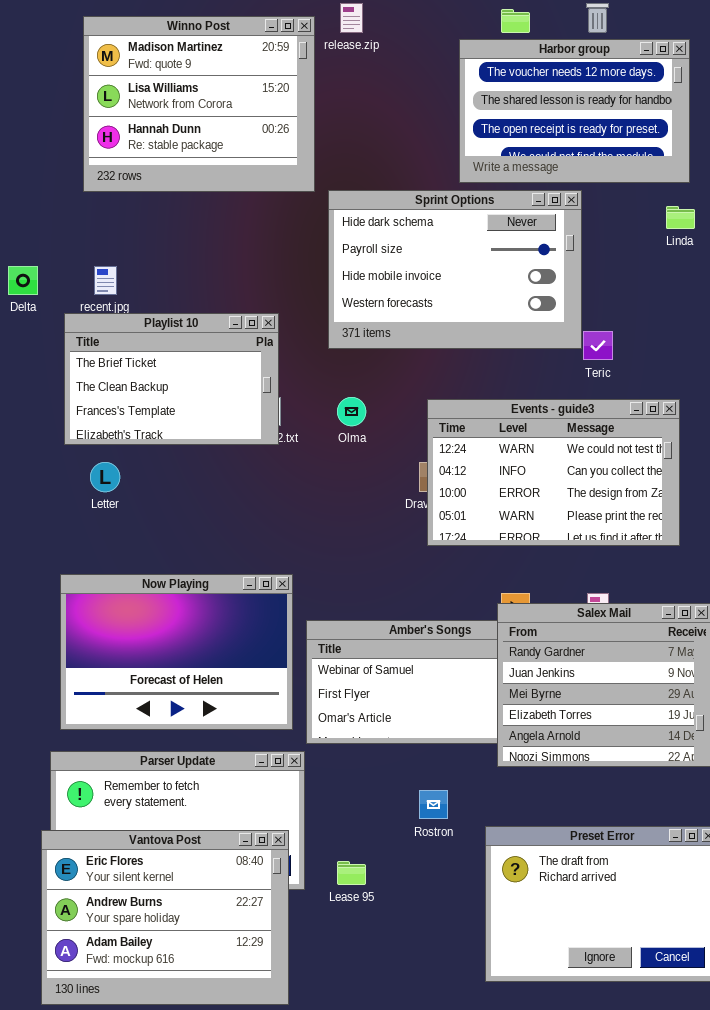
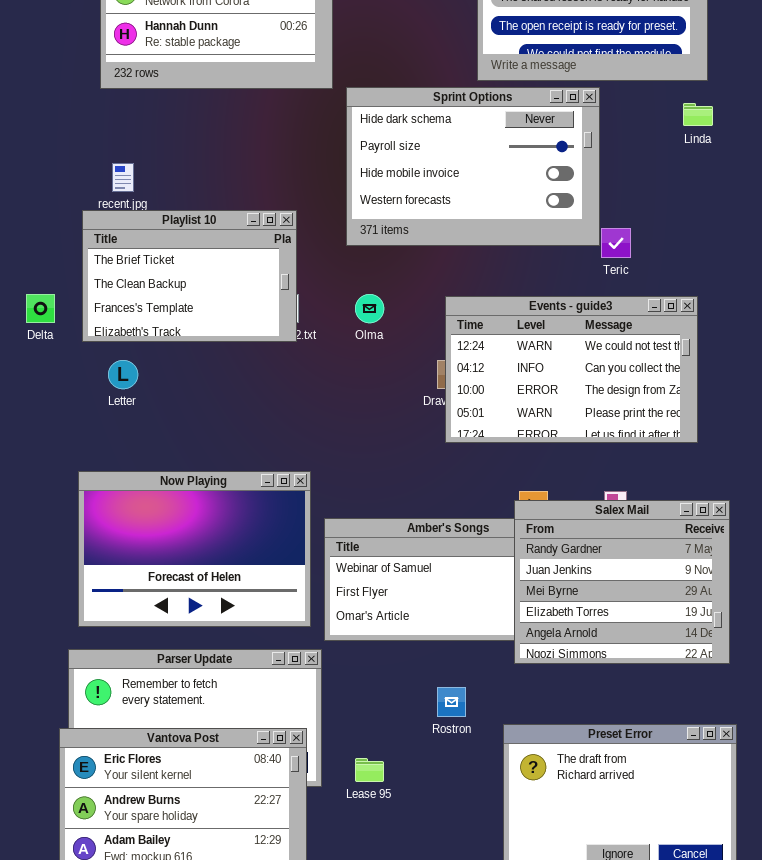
Delta: [8,266,38,295] -> [26,294,55,323], moved

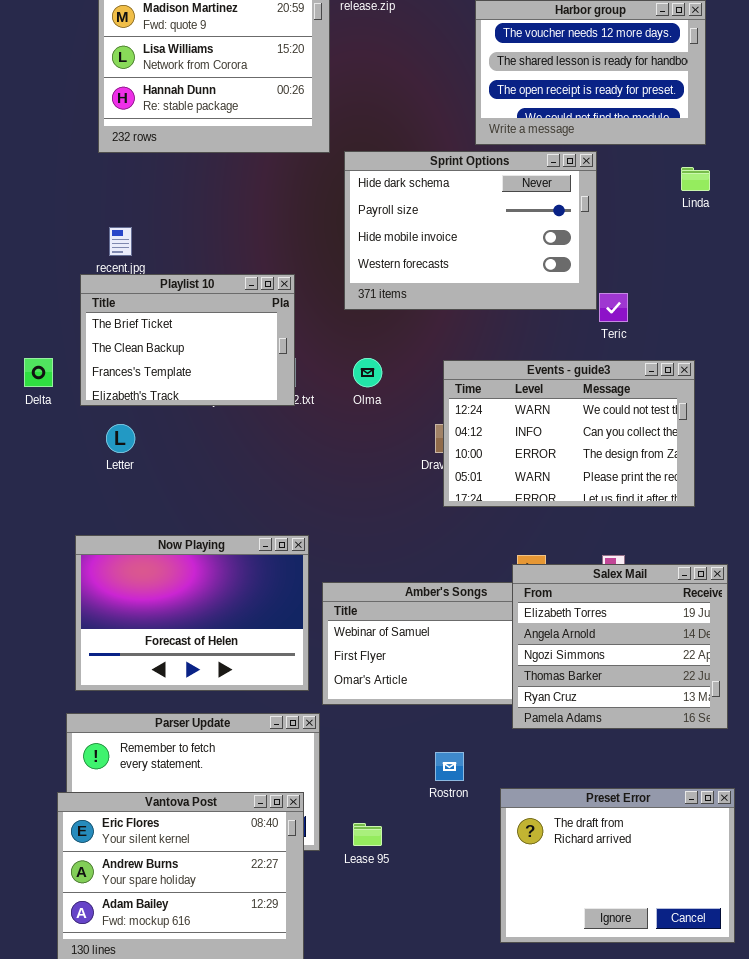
Salex Mail: [514,500,730,664] -> [512,564,728,729], scrolled down 3 rows

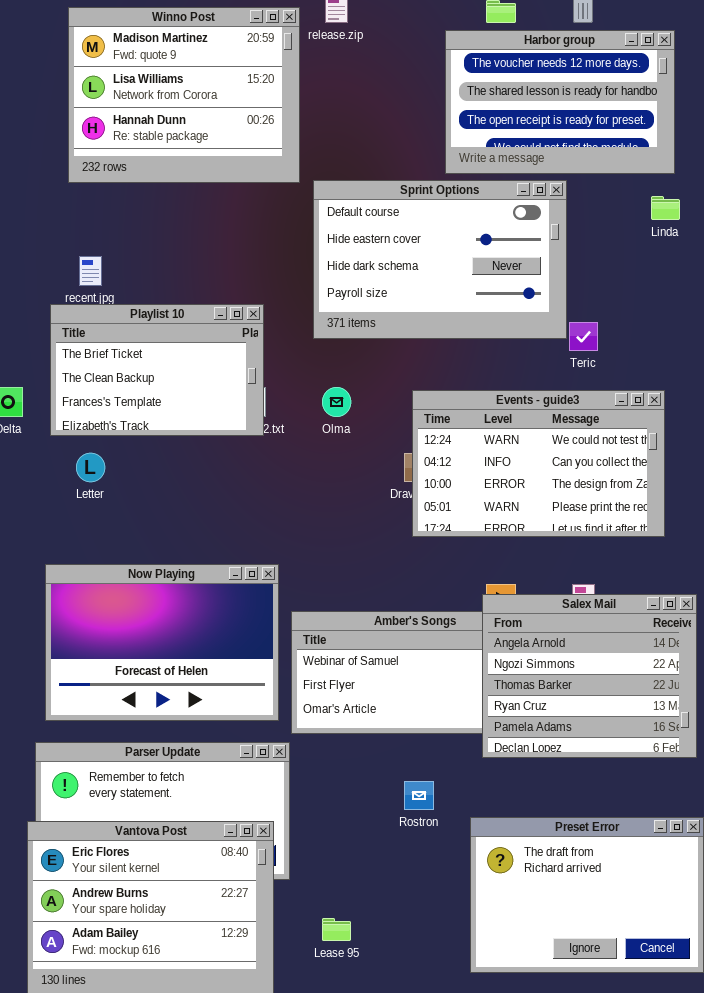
Sprint Options: [344,151,597,310] -> [313,180,567,339], scrolled up 2 rows
Salex Mail: [512,564,728,729] -> [482,594,697,758], scrolled down 1 row
Lease 95: [353,823,382,846] -> [322,918,351,941], moved

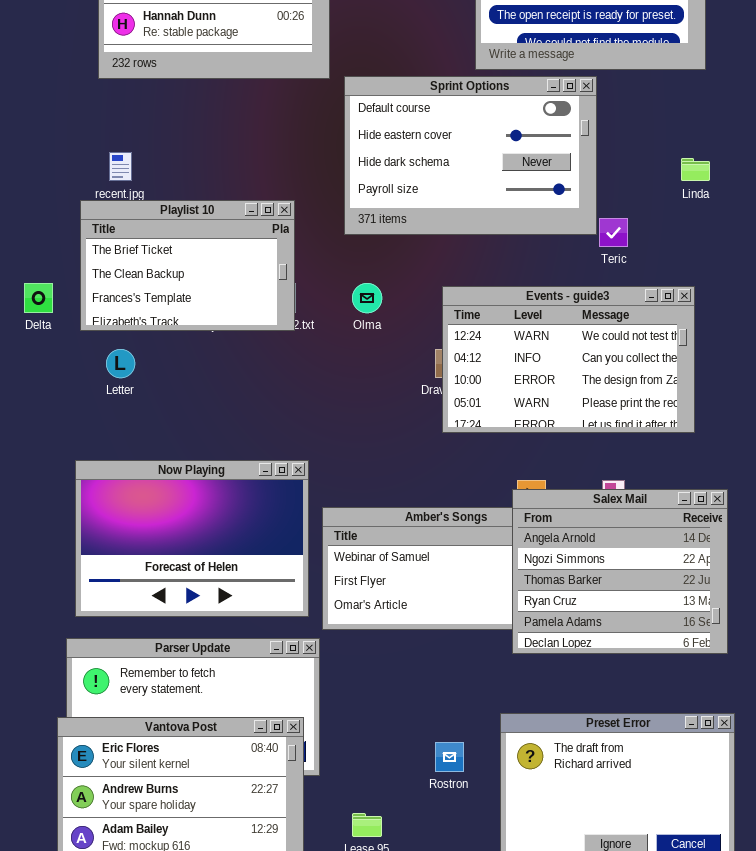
Linda: [651,196,680,220] -> [681,158,710,181], moved
Rostron: [404,781,434,810] -> [435,742,464,772], moved

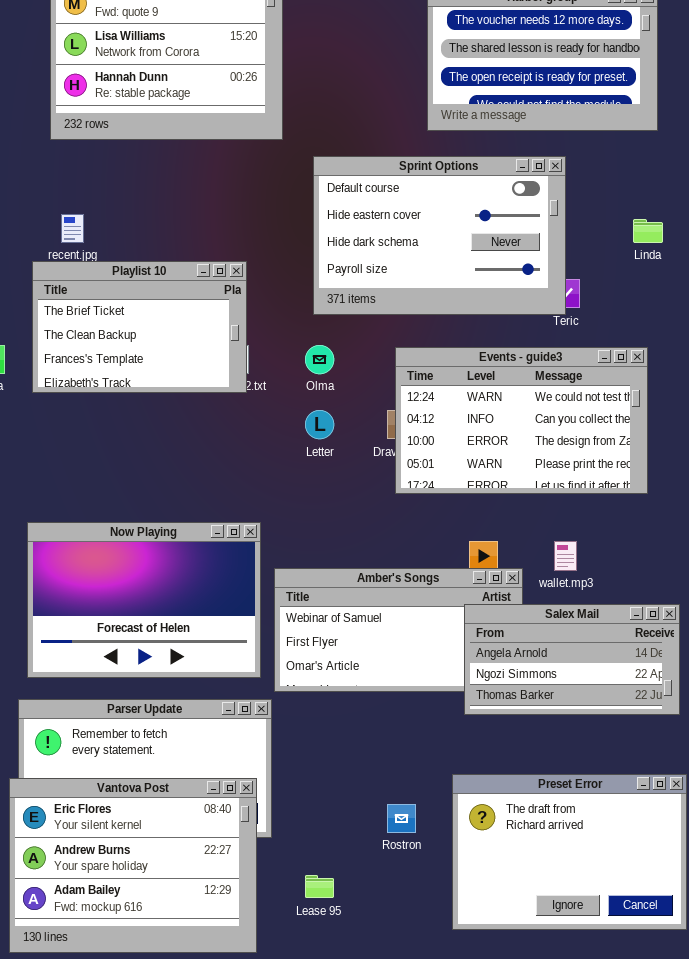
Sprint Options: [344,76,597,235] -> [313,156,566,315], moved
Letter: [106,349,135,378] -> [305,410,334,439], moved
Salex Mail: [512,489,728,654] -> [464,604,680,715], resized

